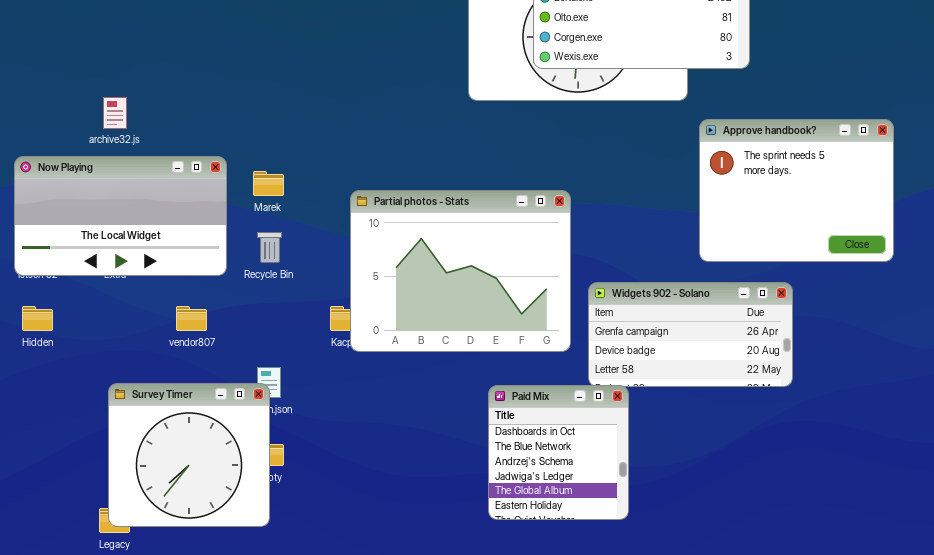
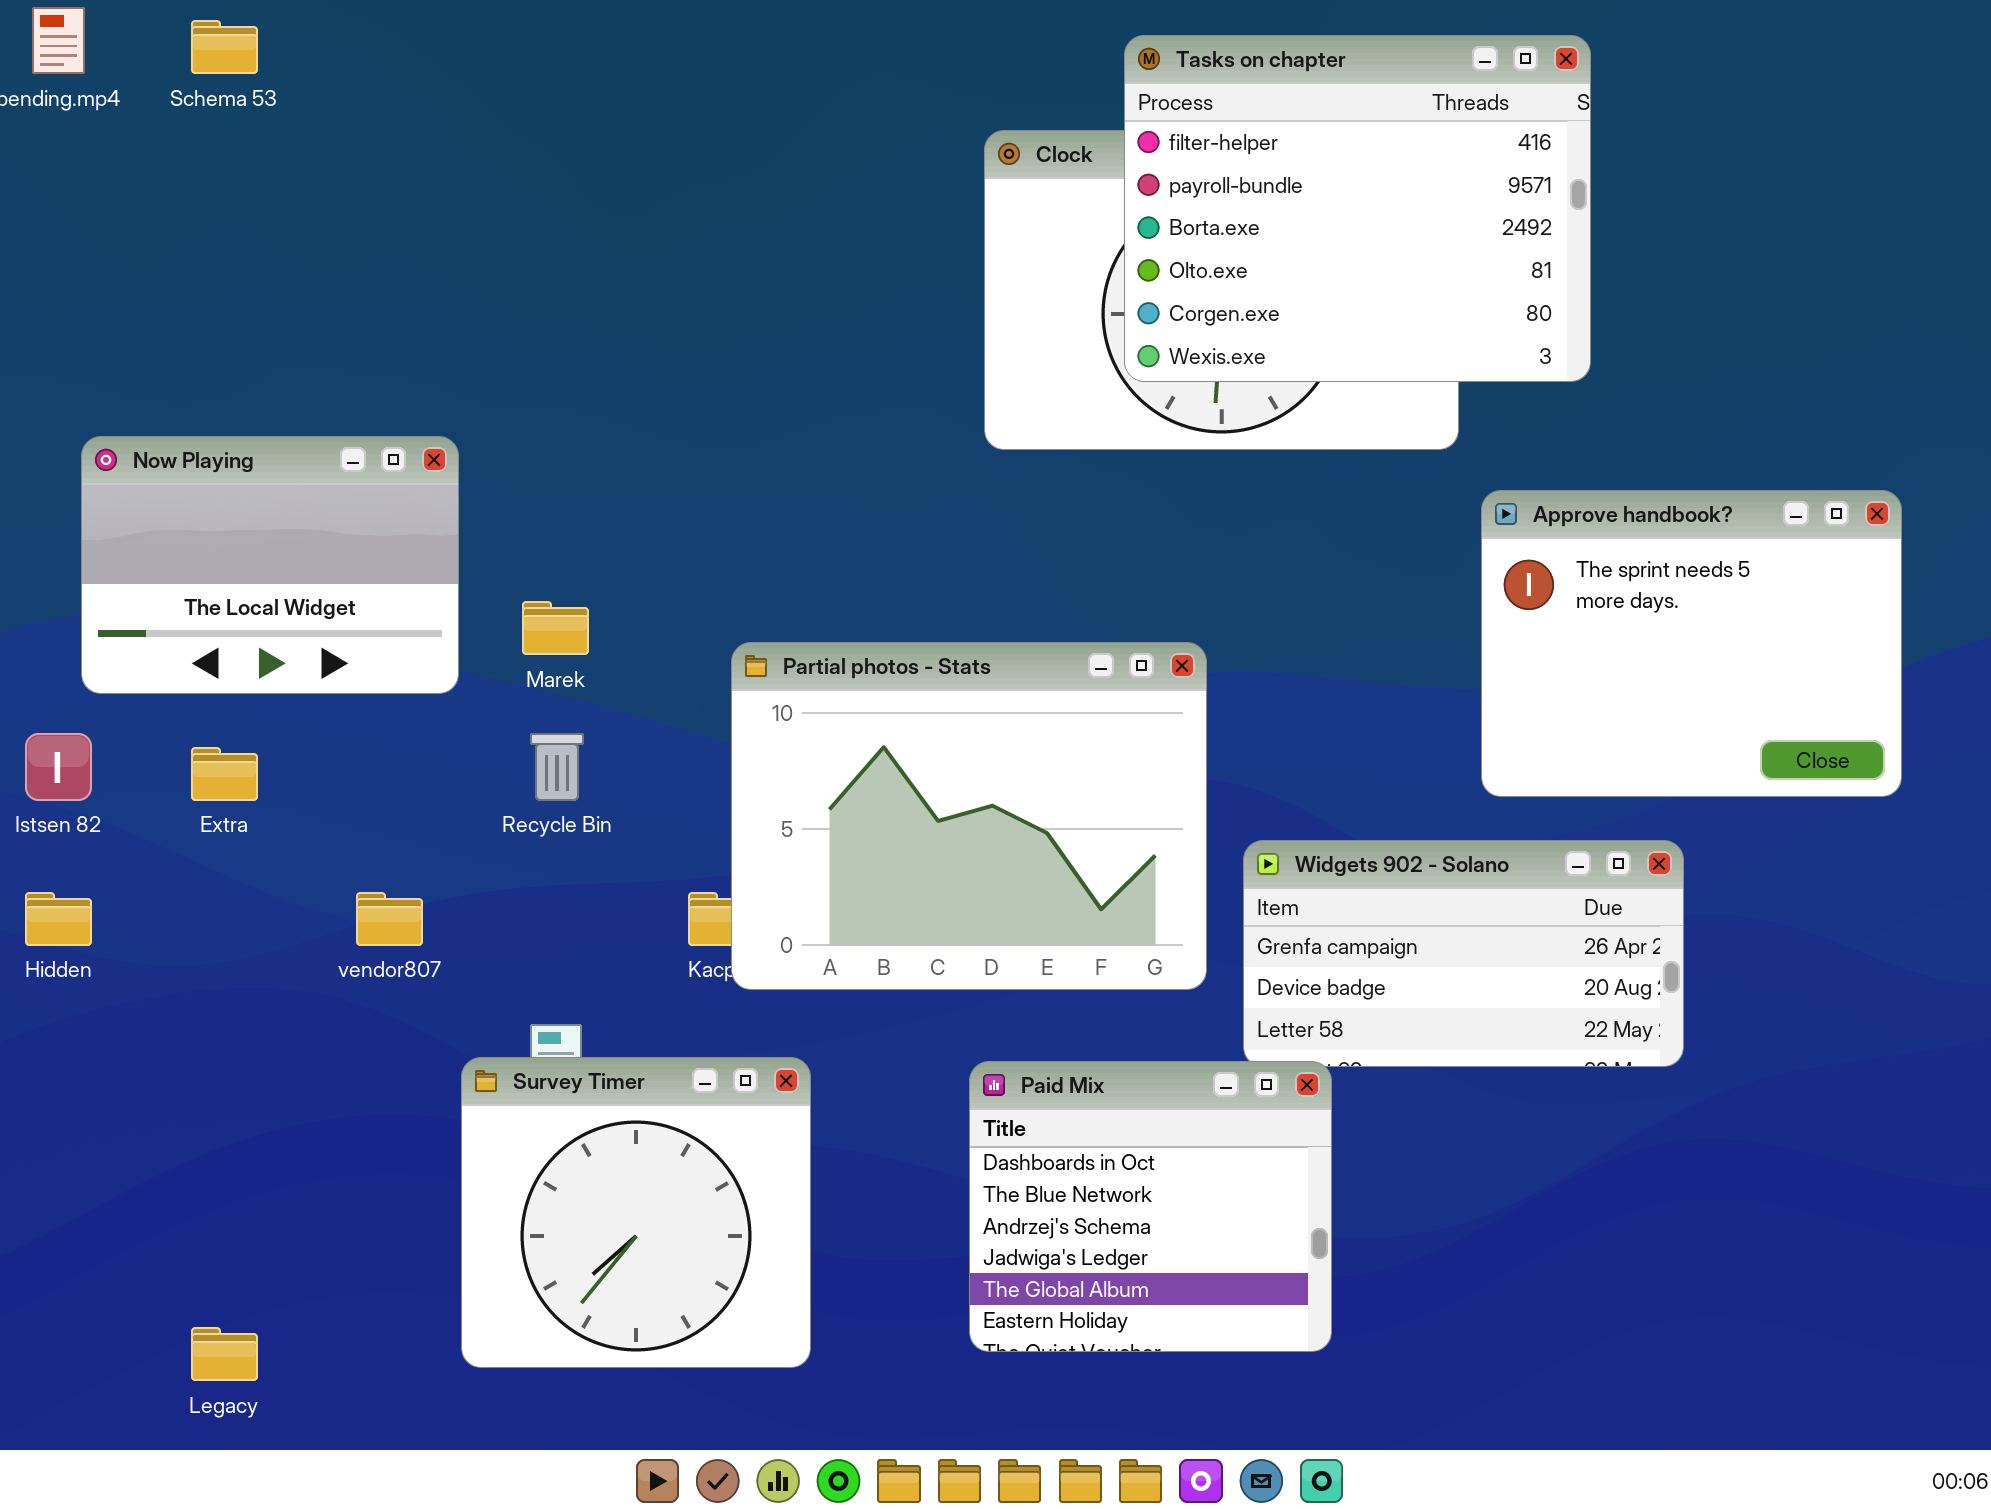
Now Playing: [14,156,227,276] -> [81,436,459,694], moved, resized
Survey Timer: [108,383,270,527] -> [461,1057,811,1368], moved
Paid Mix: [488,385,629,520] -> [969,1061,1332,1352], resized

